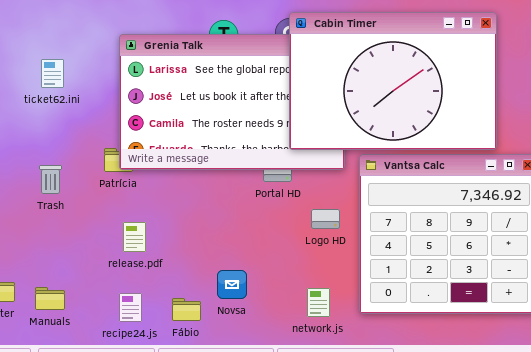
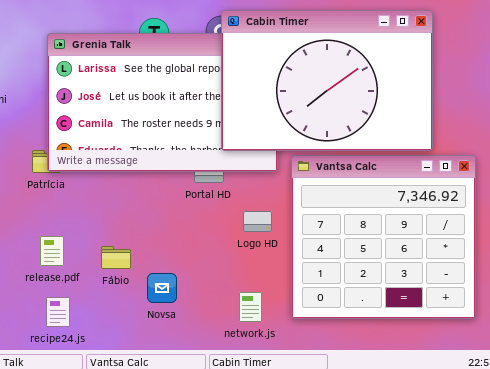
release.pdf: [123,222,146,252] -> [40,236,64,266], moved
Fábio: [172,298,201,321] -> [101,246,131,269], moved

